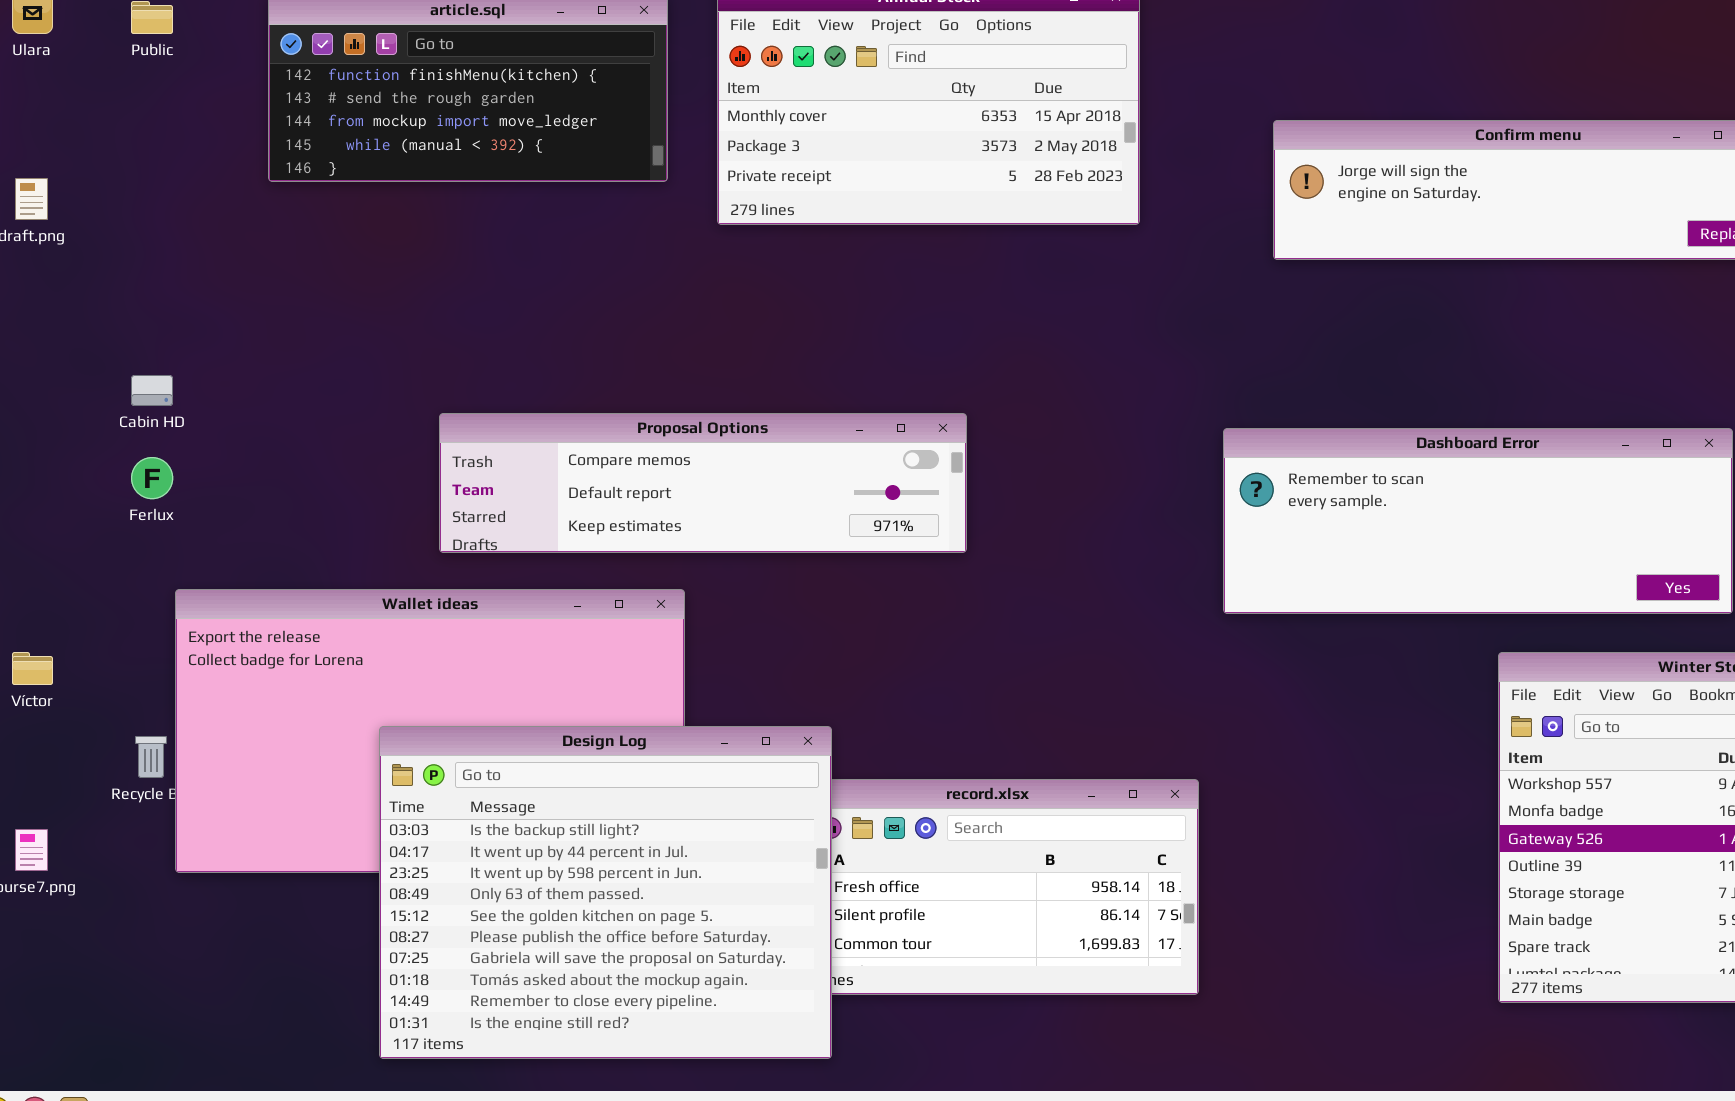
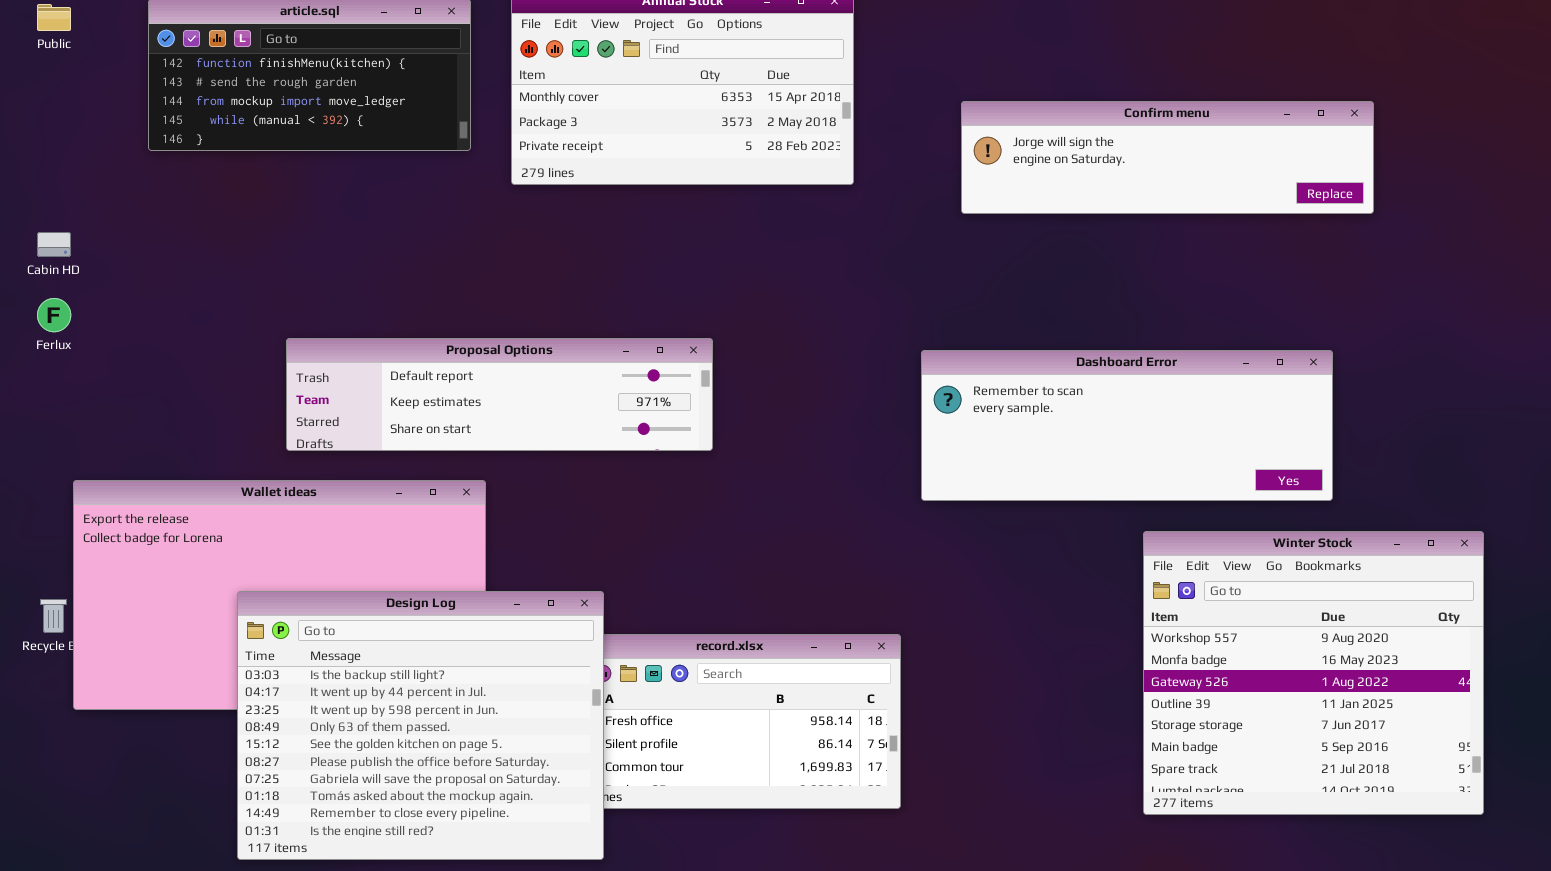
Cabin HD: [131,375,173,406] -> [37,232,71,257], moved
Proposal Options: [439,413,967,553] -> [286,338,713,451], scrolled down 1 row
Ferlux: [131,457,173,499] -> [37,298,71,332], moved

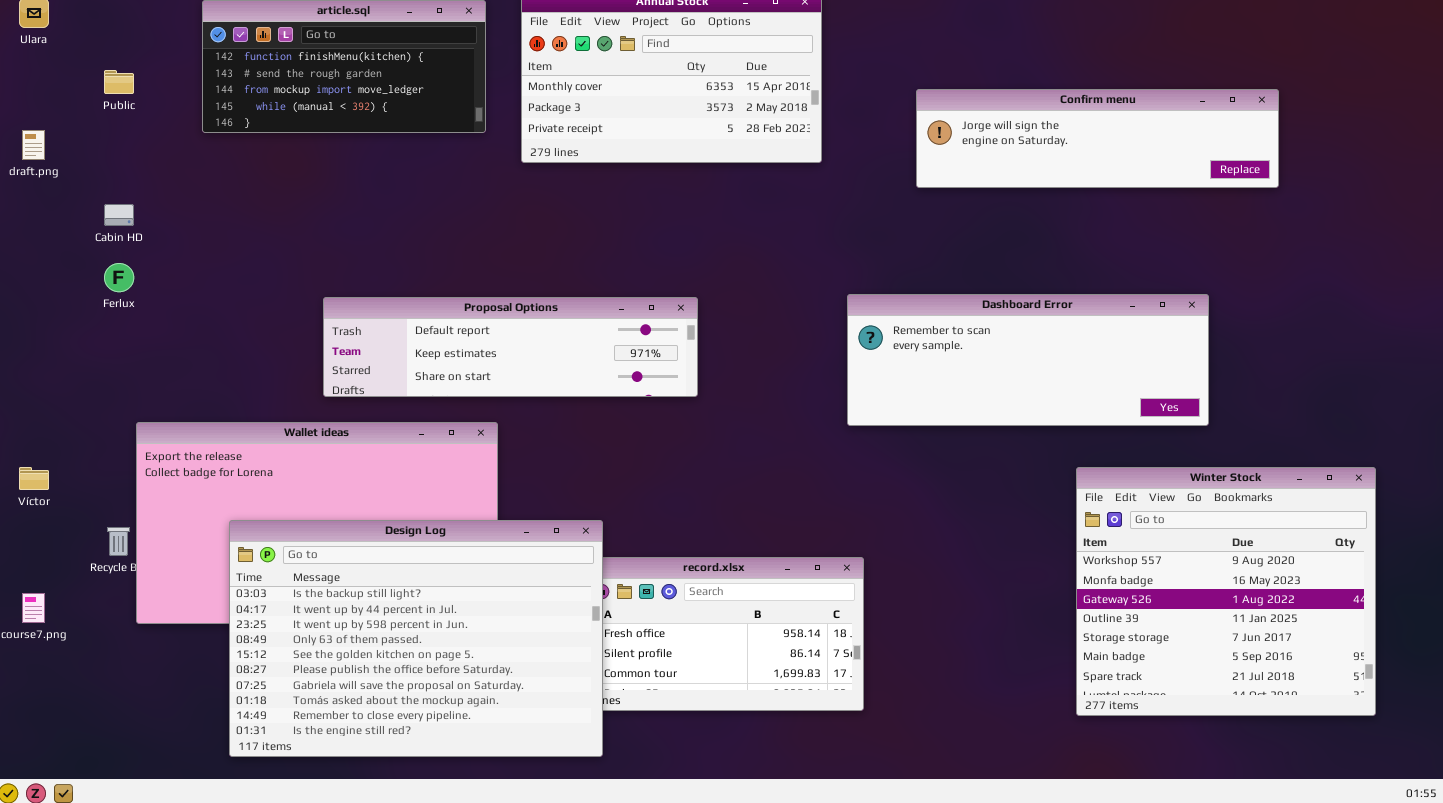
Public: [37,4,71,31] -> [104,70,134,94], moved
Dashboard Error: [921,350,1333,501] -> [847,294,1209,426], moved
Design Log: [237,591,604,860] -> [229,520,603,757], resized

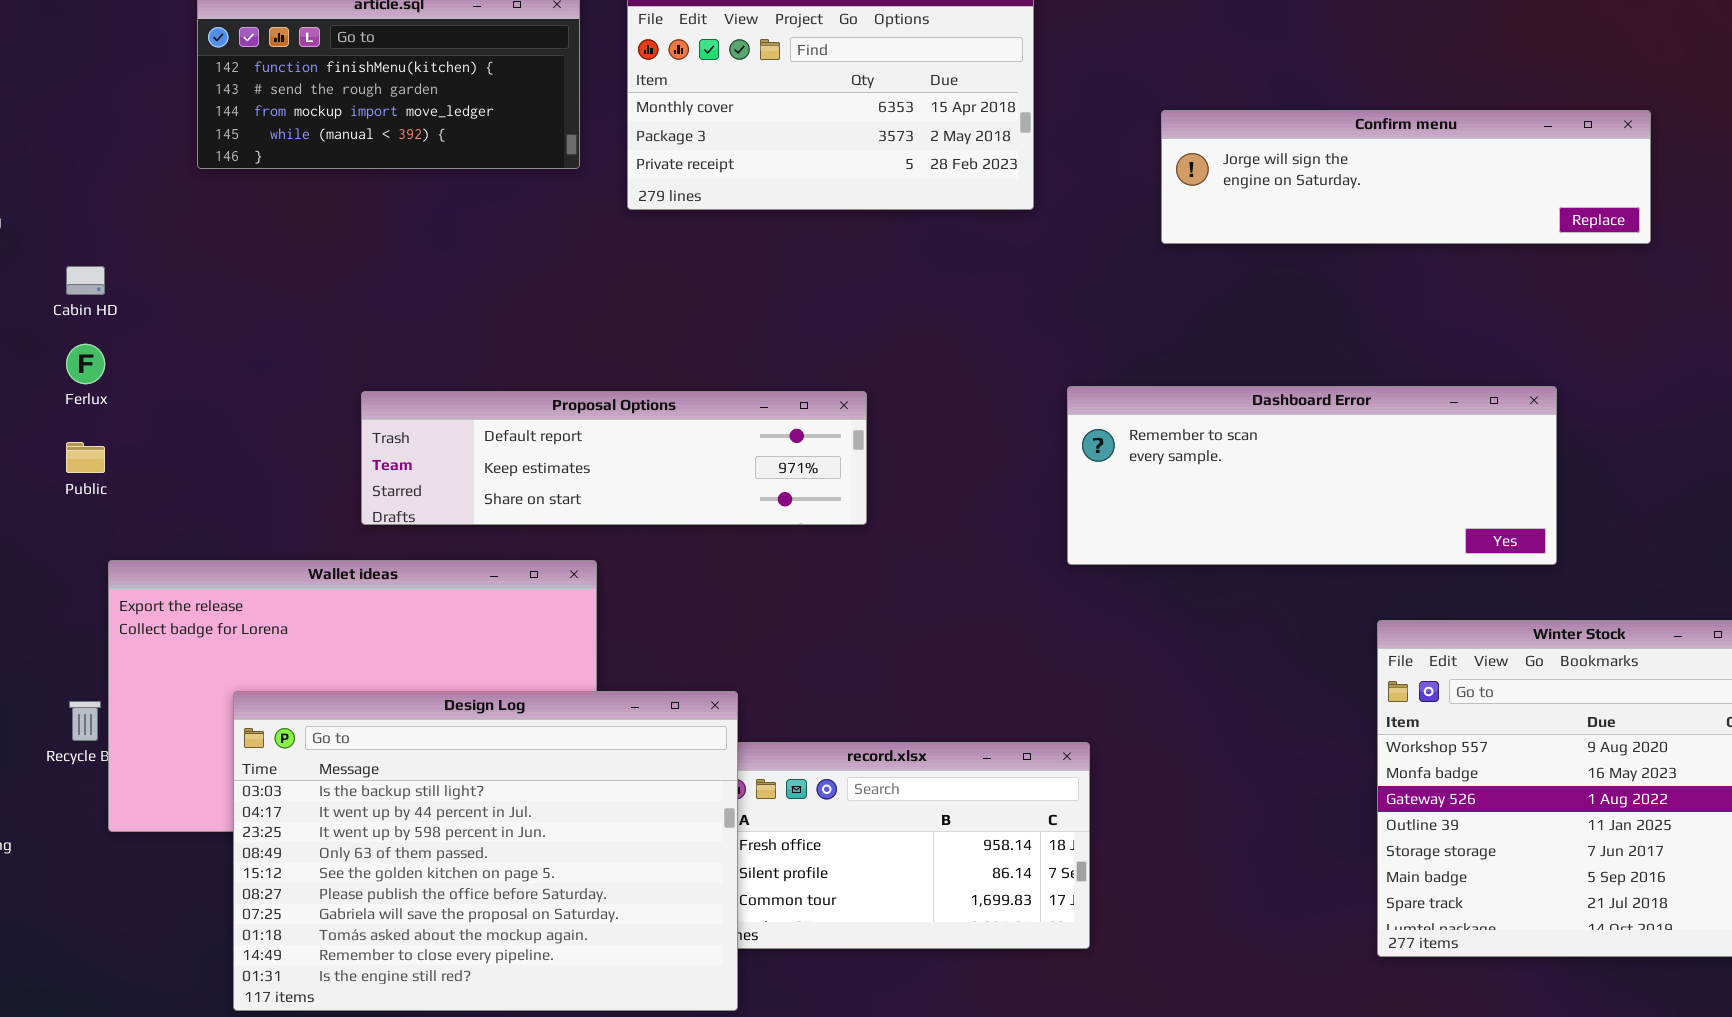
Public: [104,70,134,94] -> [66,442,105,473], moved

